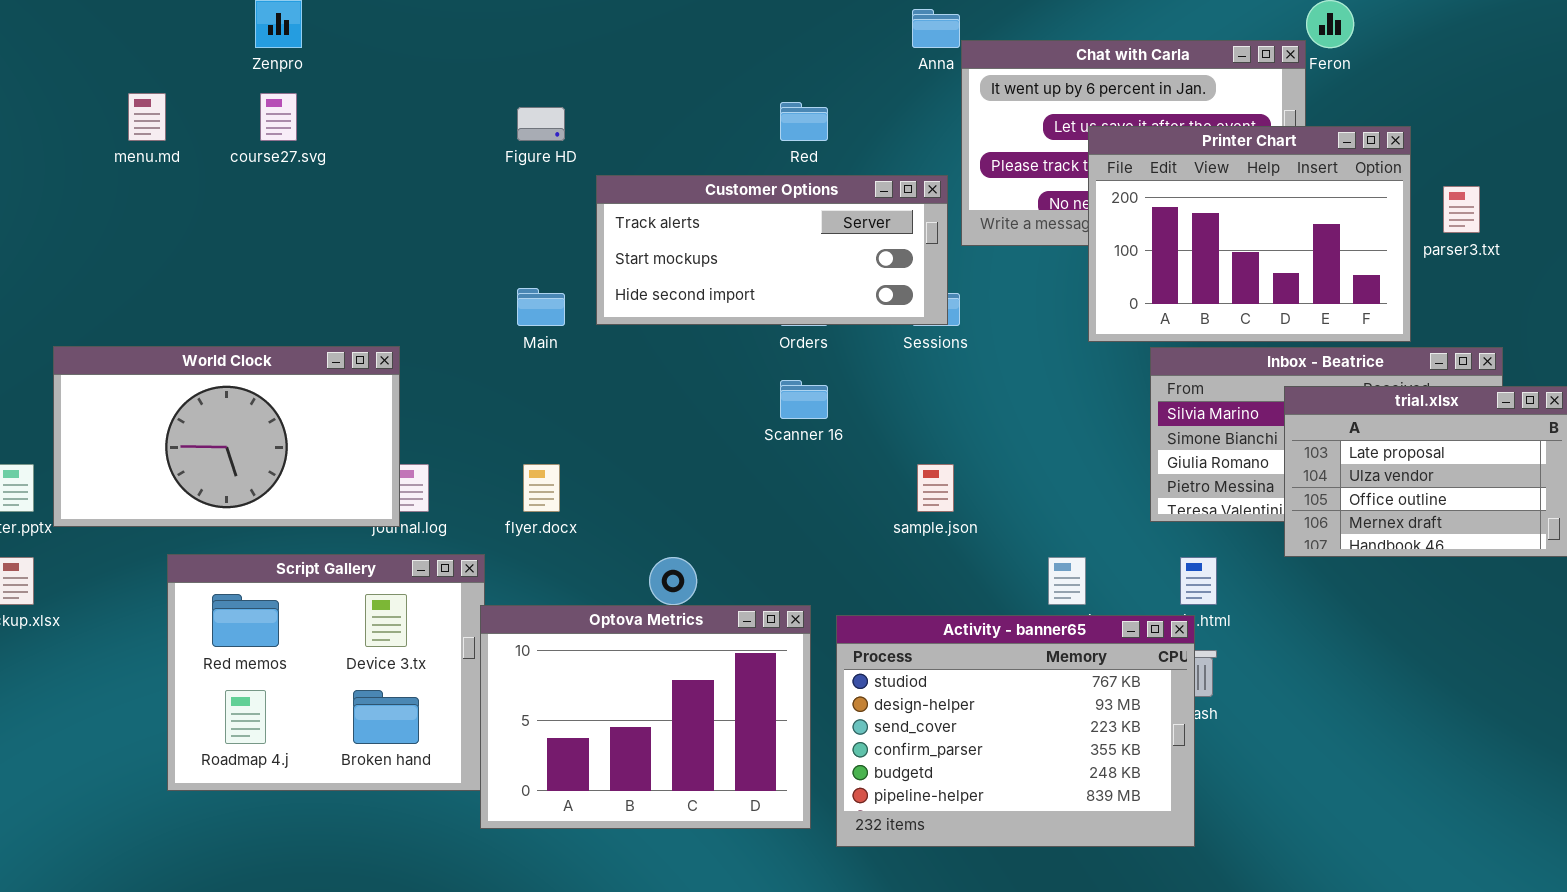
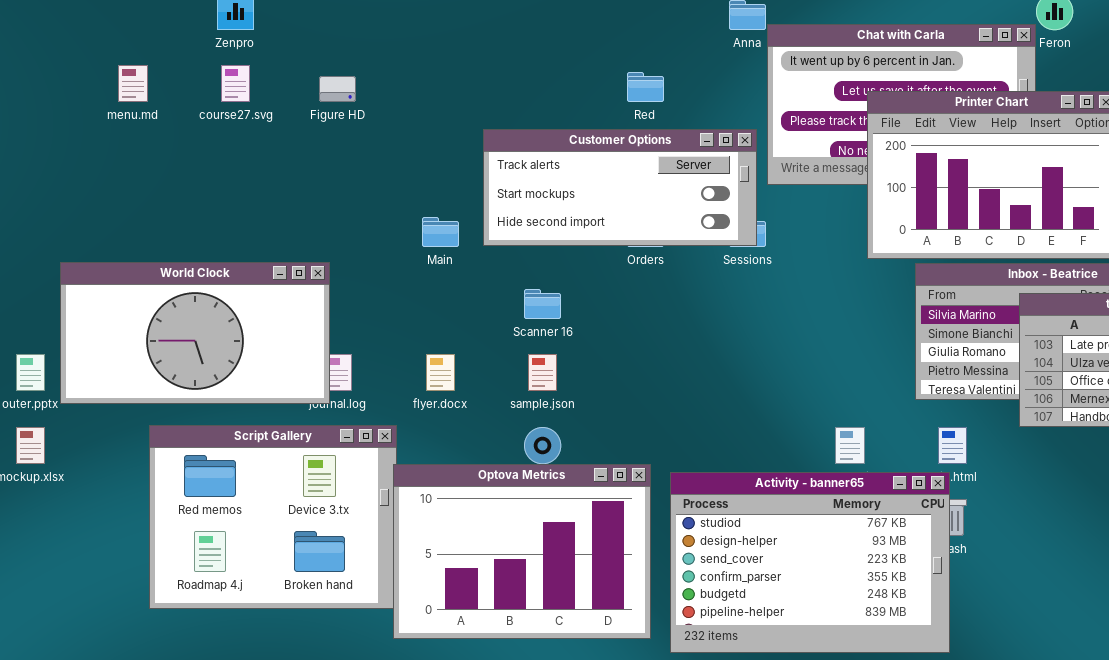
Figure HD: [517,107,565,141] -> [319,76,356,102], moved
Scanner 16: [780,380,828,419] -> [524,289,561,319], moved
sample.json: [917,464,954,512] -> [528,354,557,391], moved

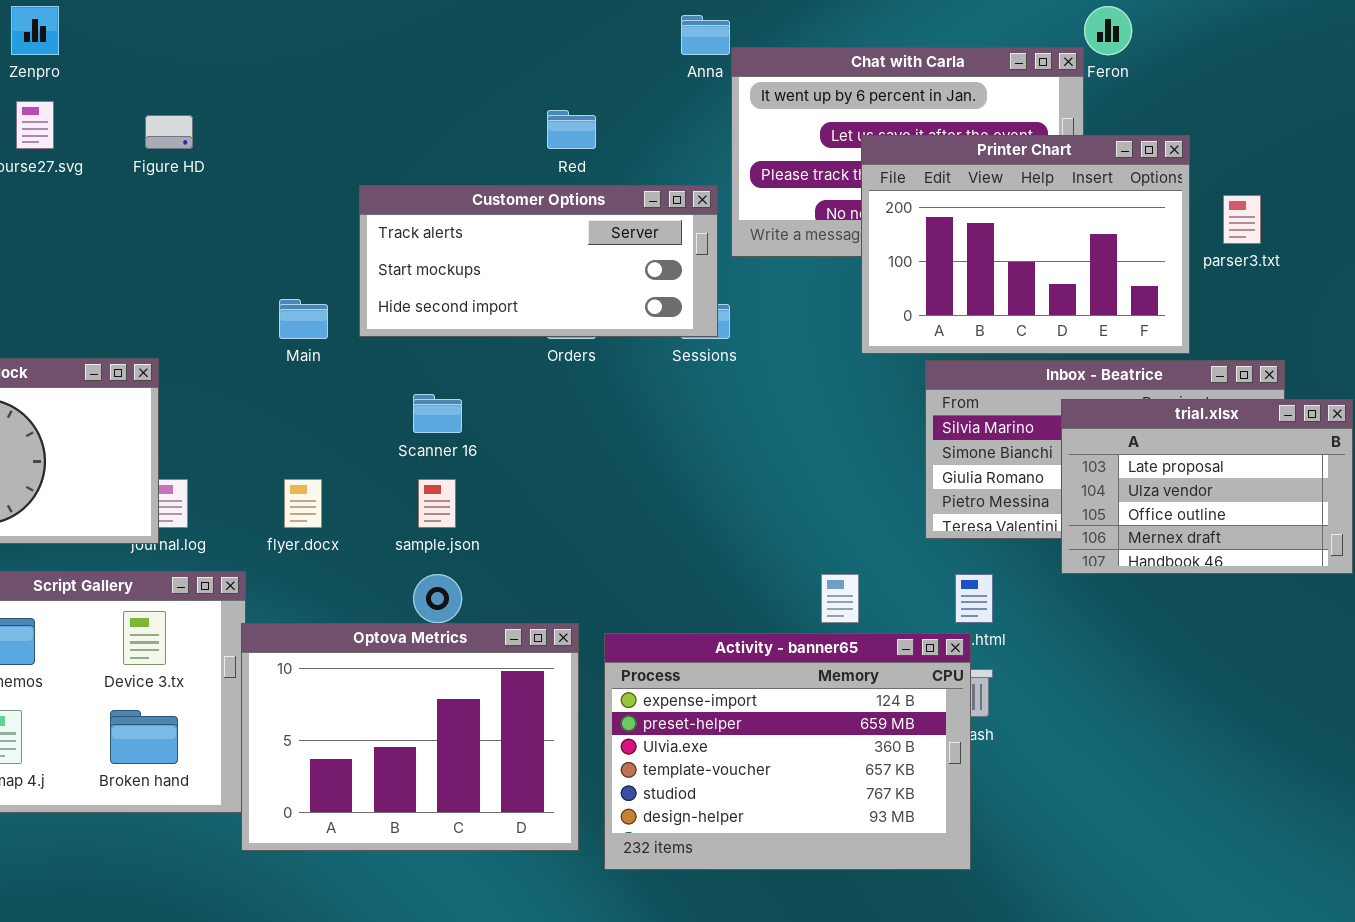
Activity - banner65: [670,472,950,653] -> [604,633,971,870], scrolled up 4 rows

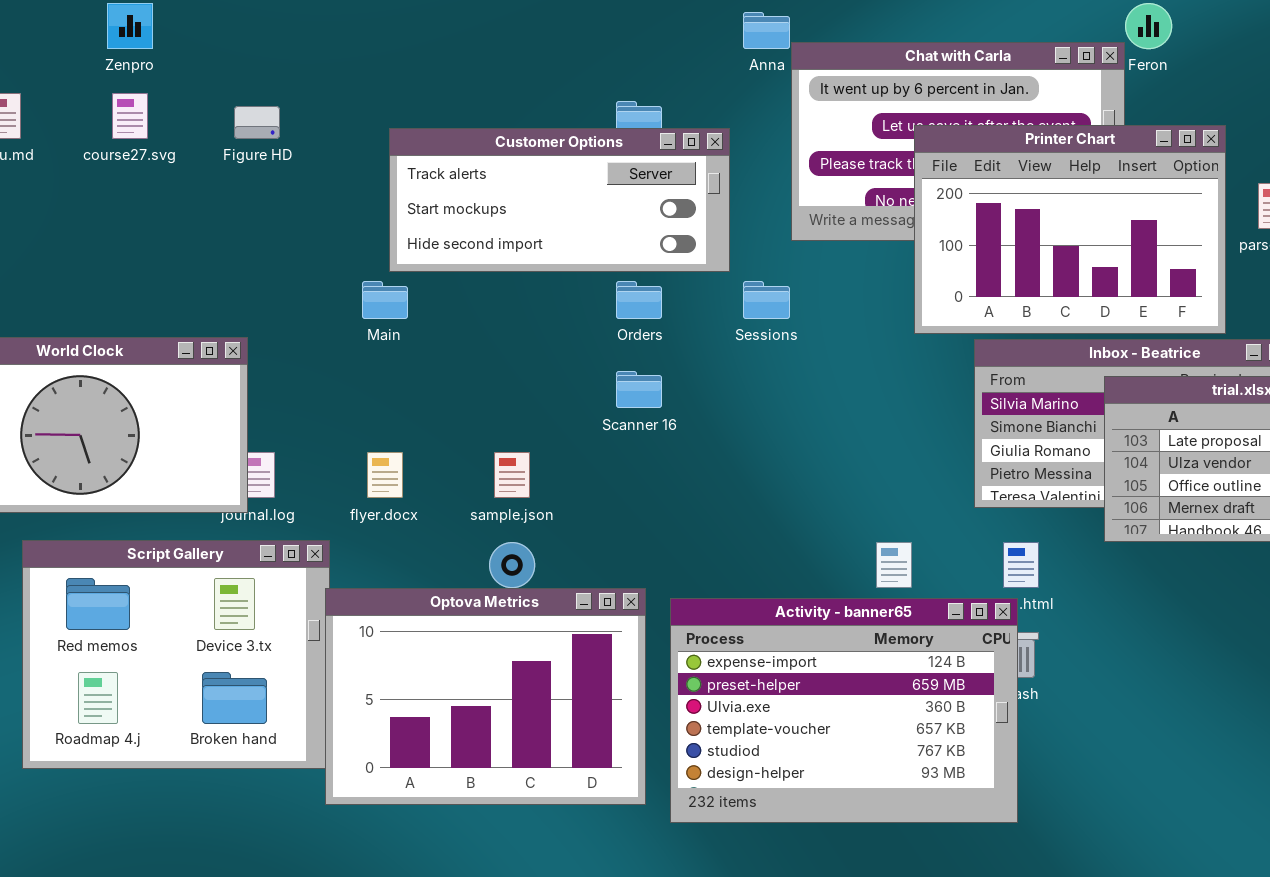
Customer Options: [359,185,718,337] -> [389,128,730,272], moved
Scanner 16: [413,394,462,433] -> [616,371,662,408], moved

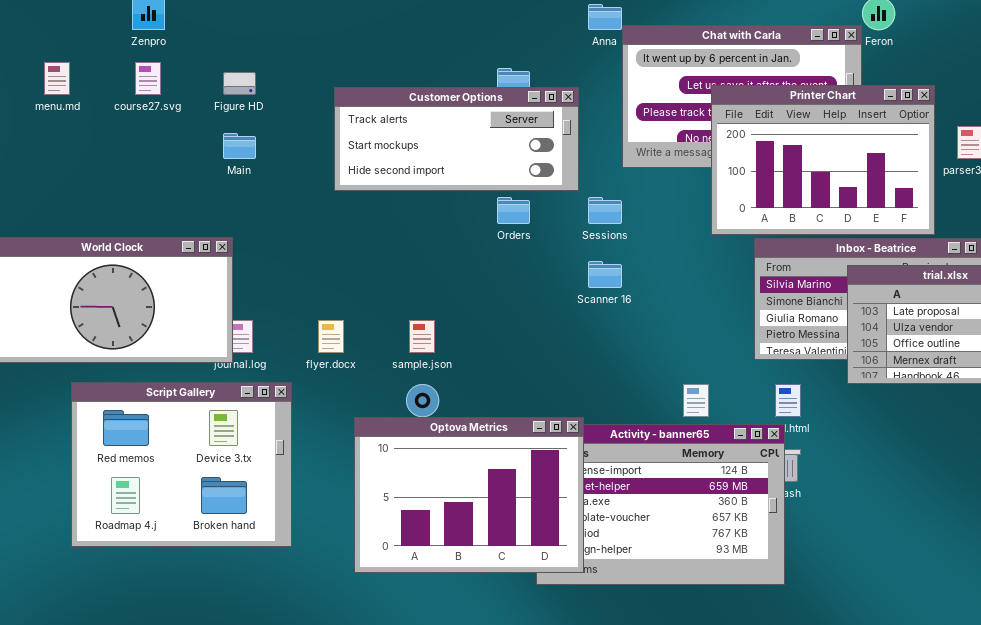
Main: [362,281,408,319] -> [223,133,256,159], moved
Scanner 16: [616,371,662,408] -> [588,261,622,288], moved
Optova Metrics: [325,588,646,805] -> [354,417,584,573], moved

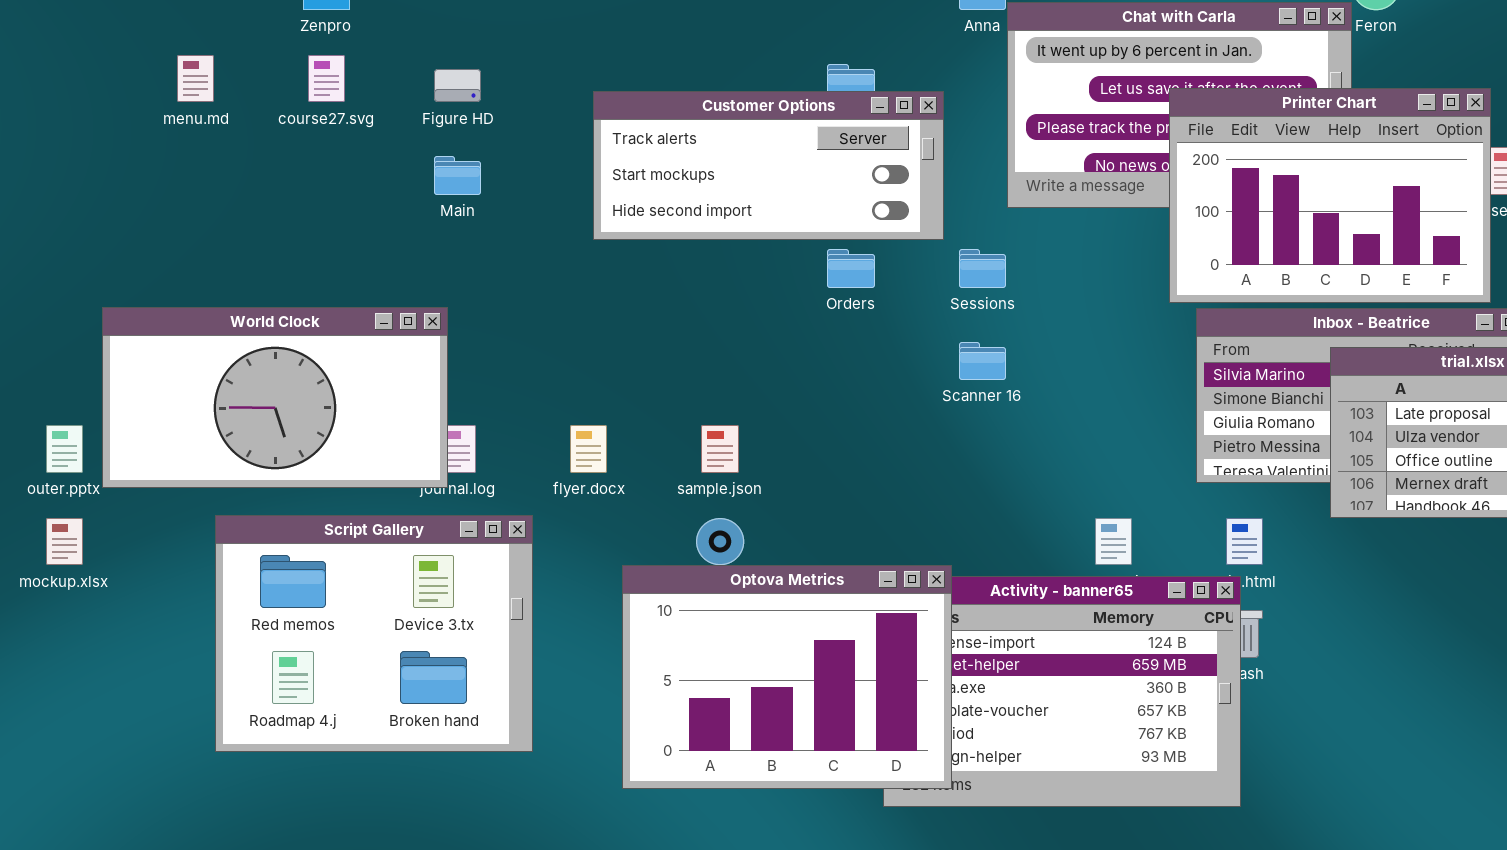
Printer Chart: [711,85,935,235] -> [1169,88,1491,303], moved

